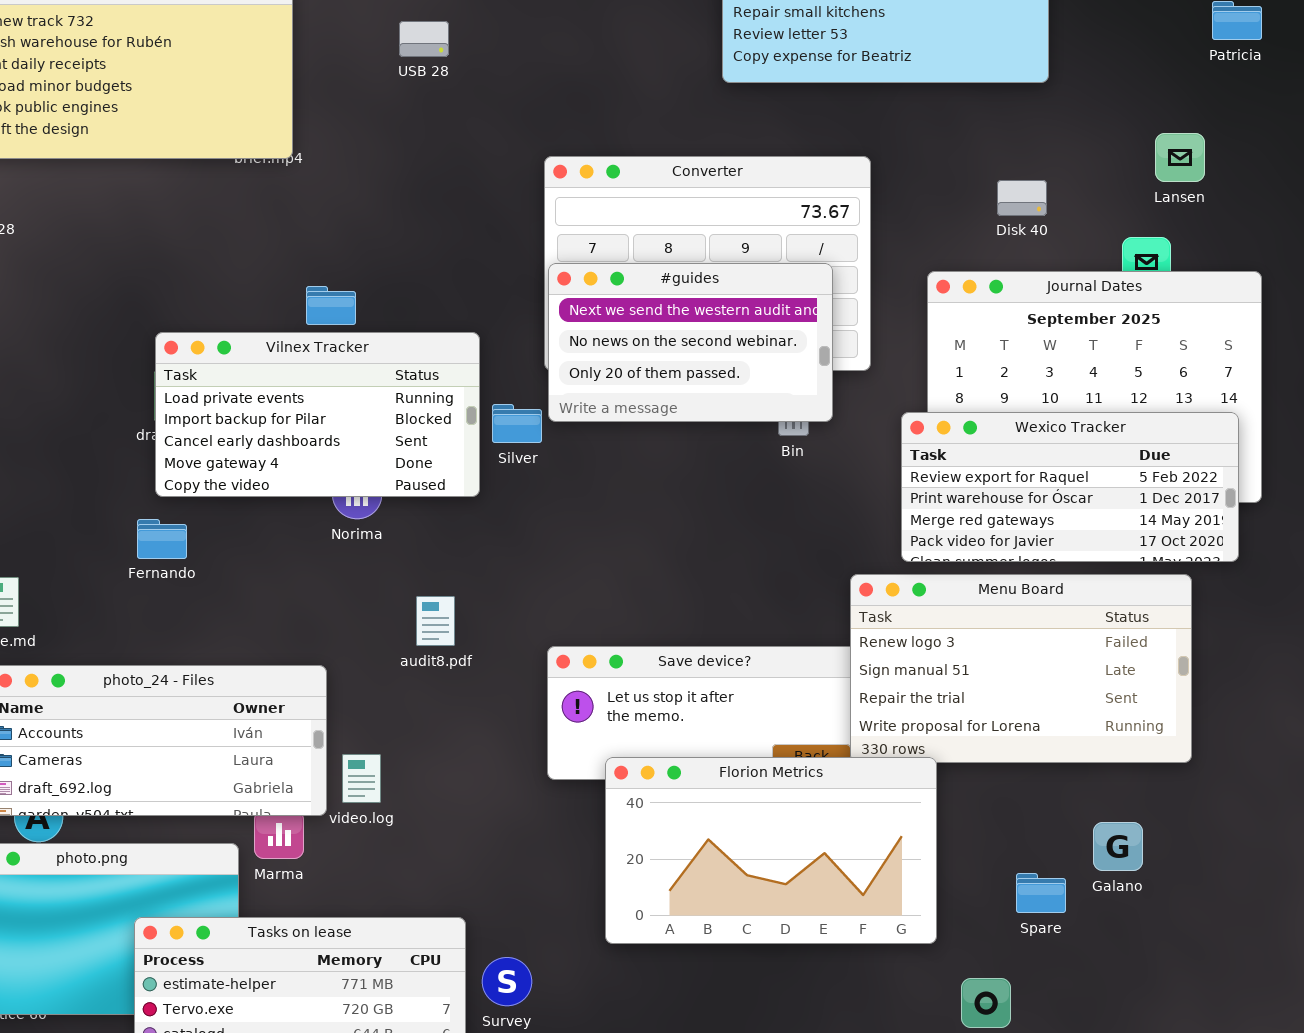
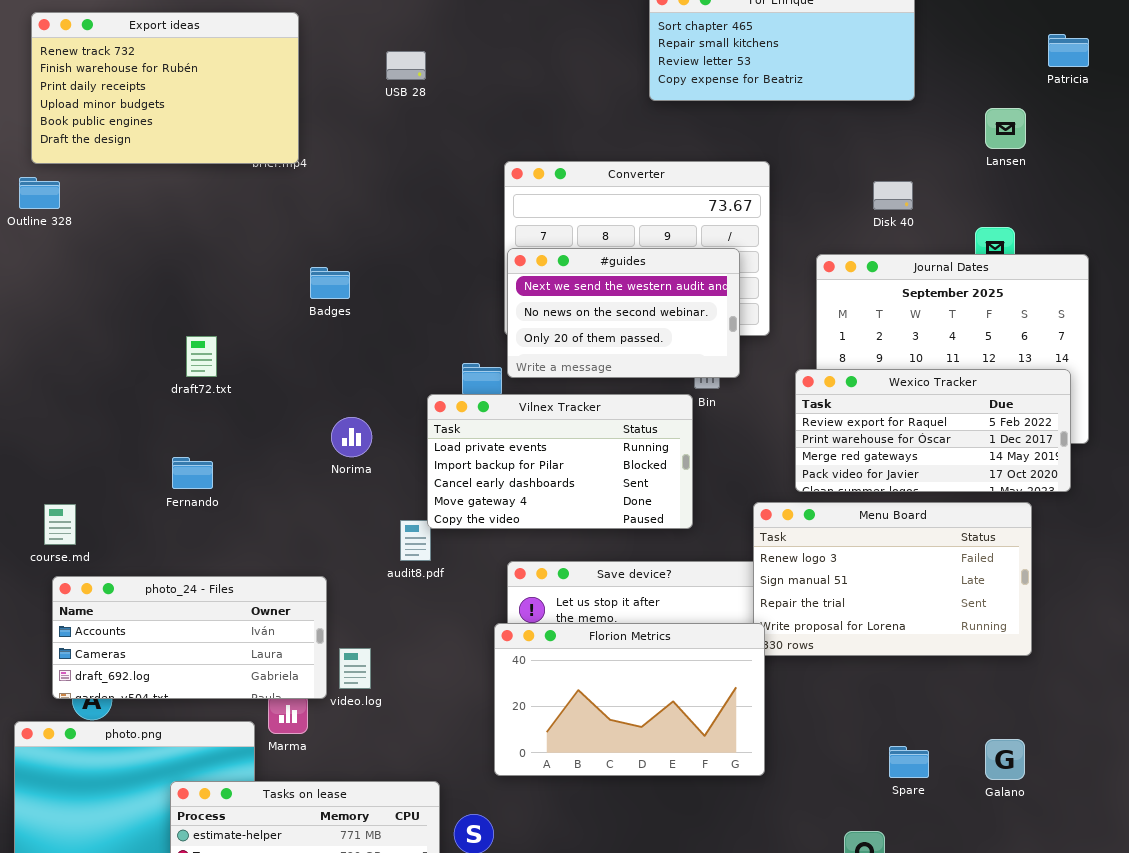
Lansen: [1155,133,1205,182] -> [985,108,1026,149], moved
Vilnex Tracker: [155,332,480,497] -> [427,394,693,529], moved
Florion Metrics: [605,757,937,944] -> [494,623,765,776], moved
Galano: [1093,822,1143,871] -> [985,739,1025,780], moved

